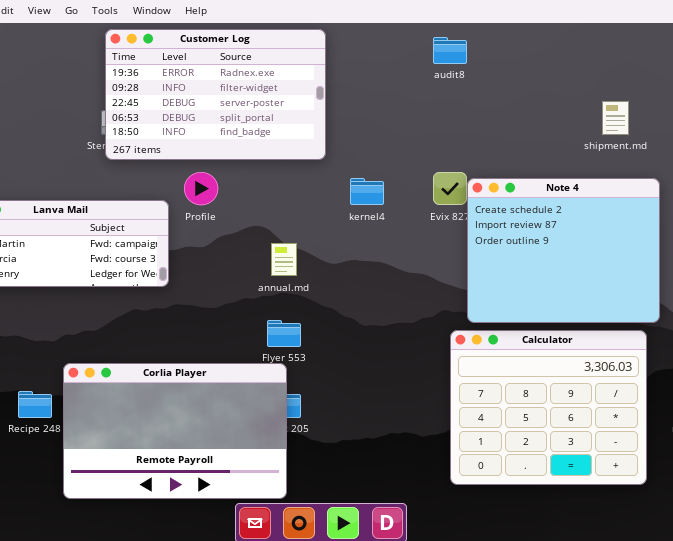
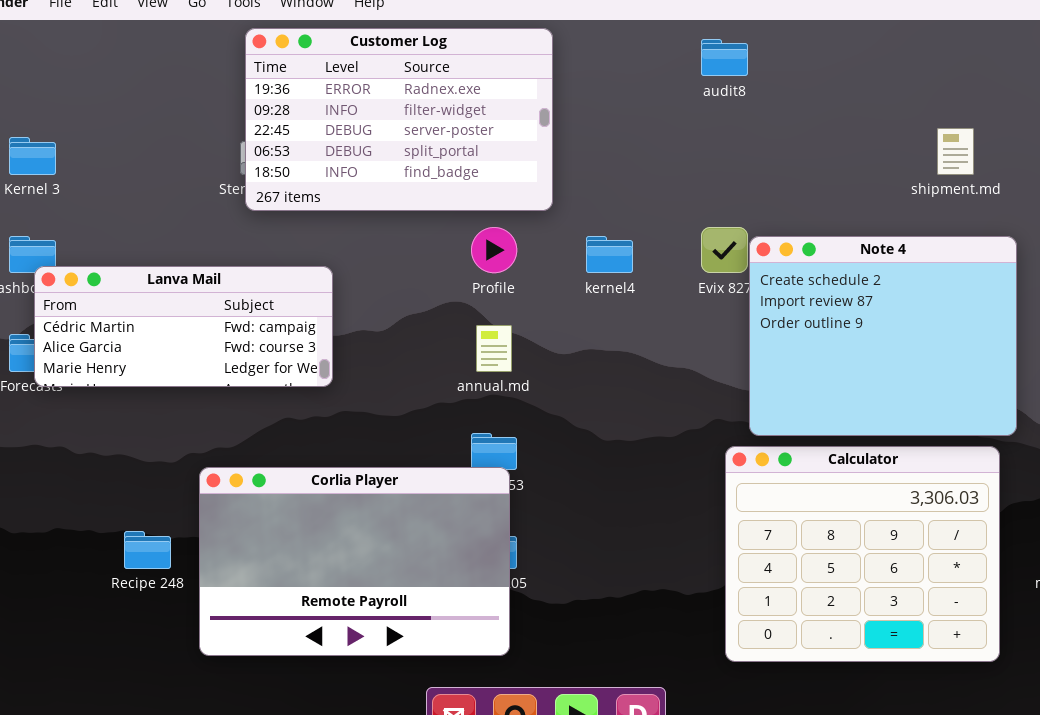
Profile: [184,172,218,205] -> [471,227,517,273], moved
Corlia Player: [63,363,287,499] -> [199,467,510,656], moved

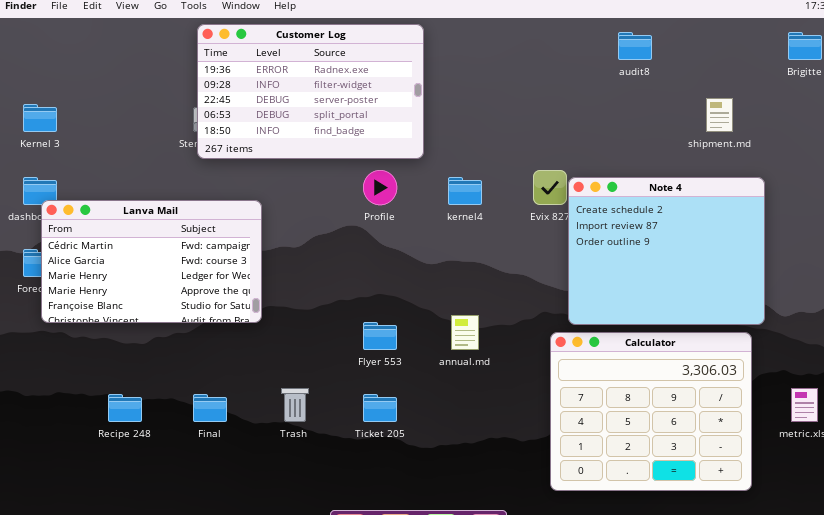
audit8: [701,39,748,76] -> [618,32,652,60], moved
Lanva Mail: [34,266,333,387] -> [41,200,262,323], resized
annual.md: [476,325,512,372] -> [451,315,479,350], moved
Corlia Player: [199,467,510,656] -> none, closed

